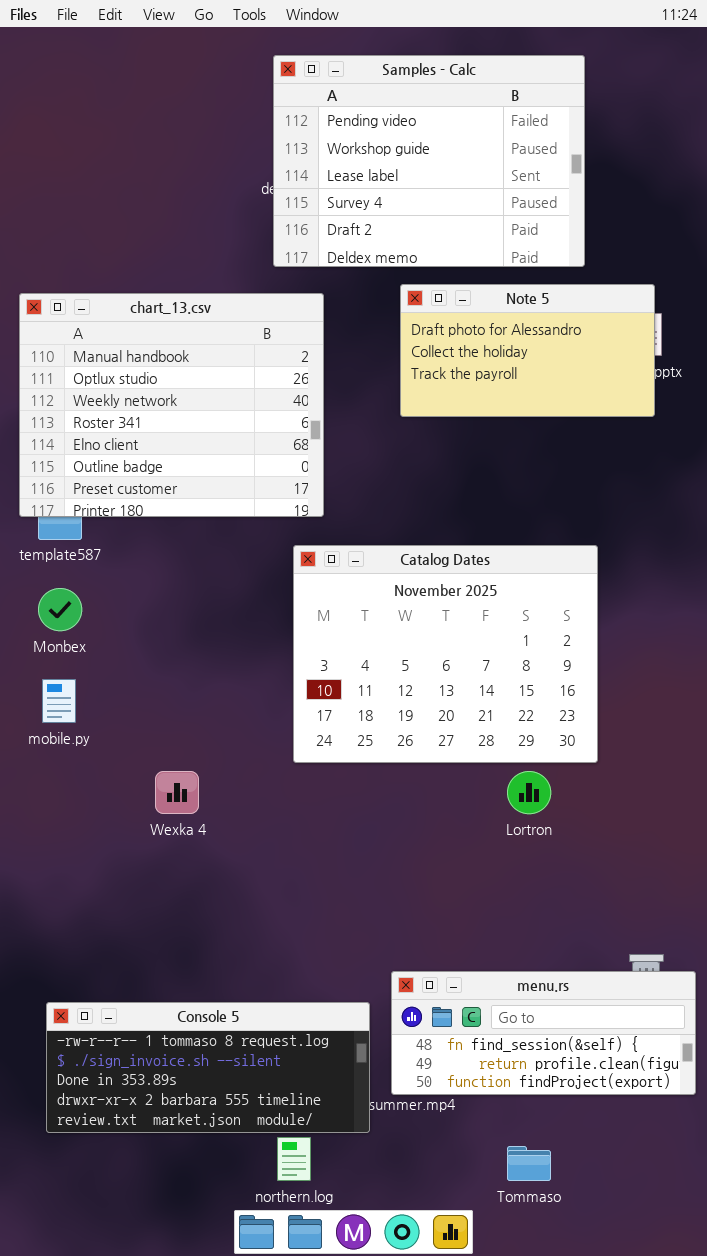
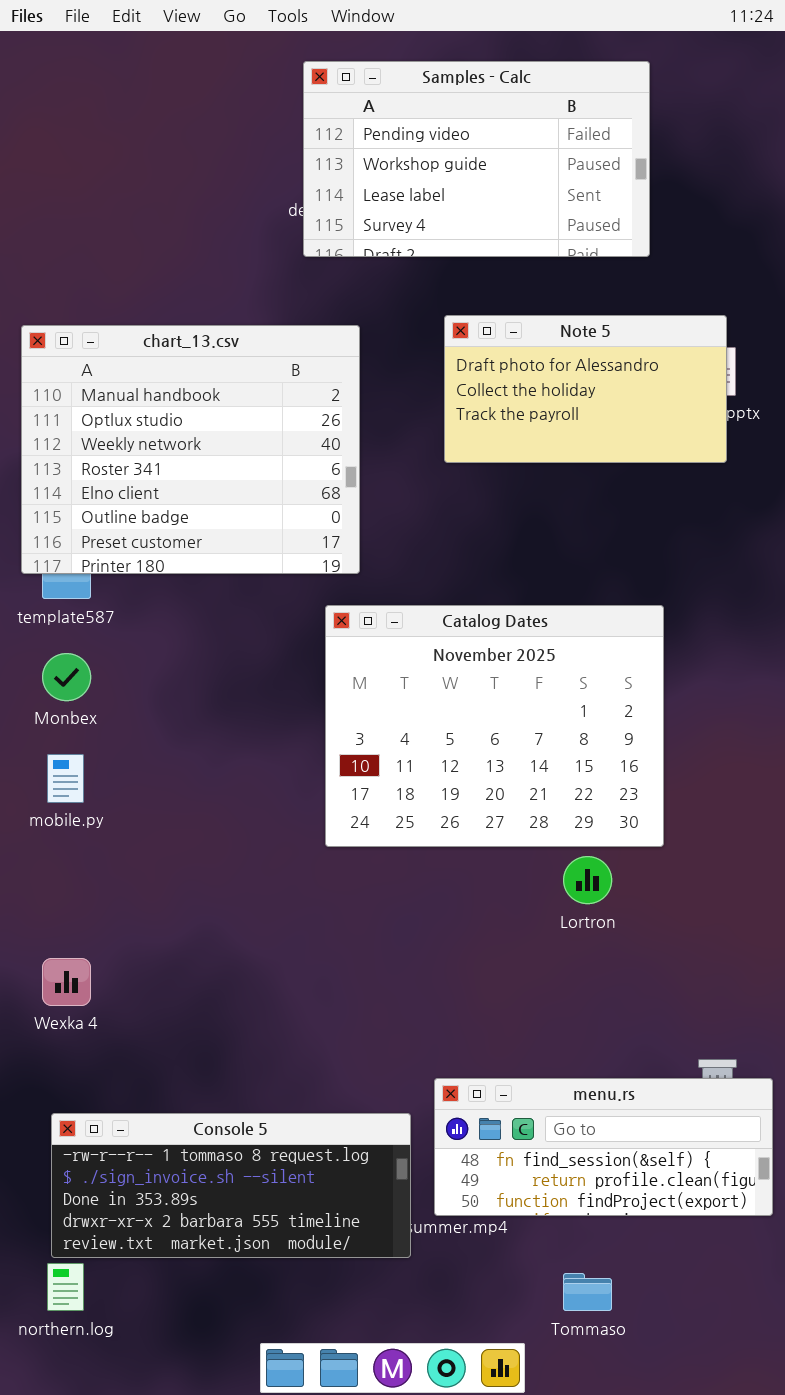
Samples - Calc: [273,55,585,267] -> [303,61,650,257], resized
Wexka 4: [155,771,199,814] -> [42,958,91,1006], moved
northern.log: [277,1137,311,1181] -> [47,1263,84,1311], moved

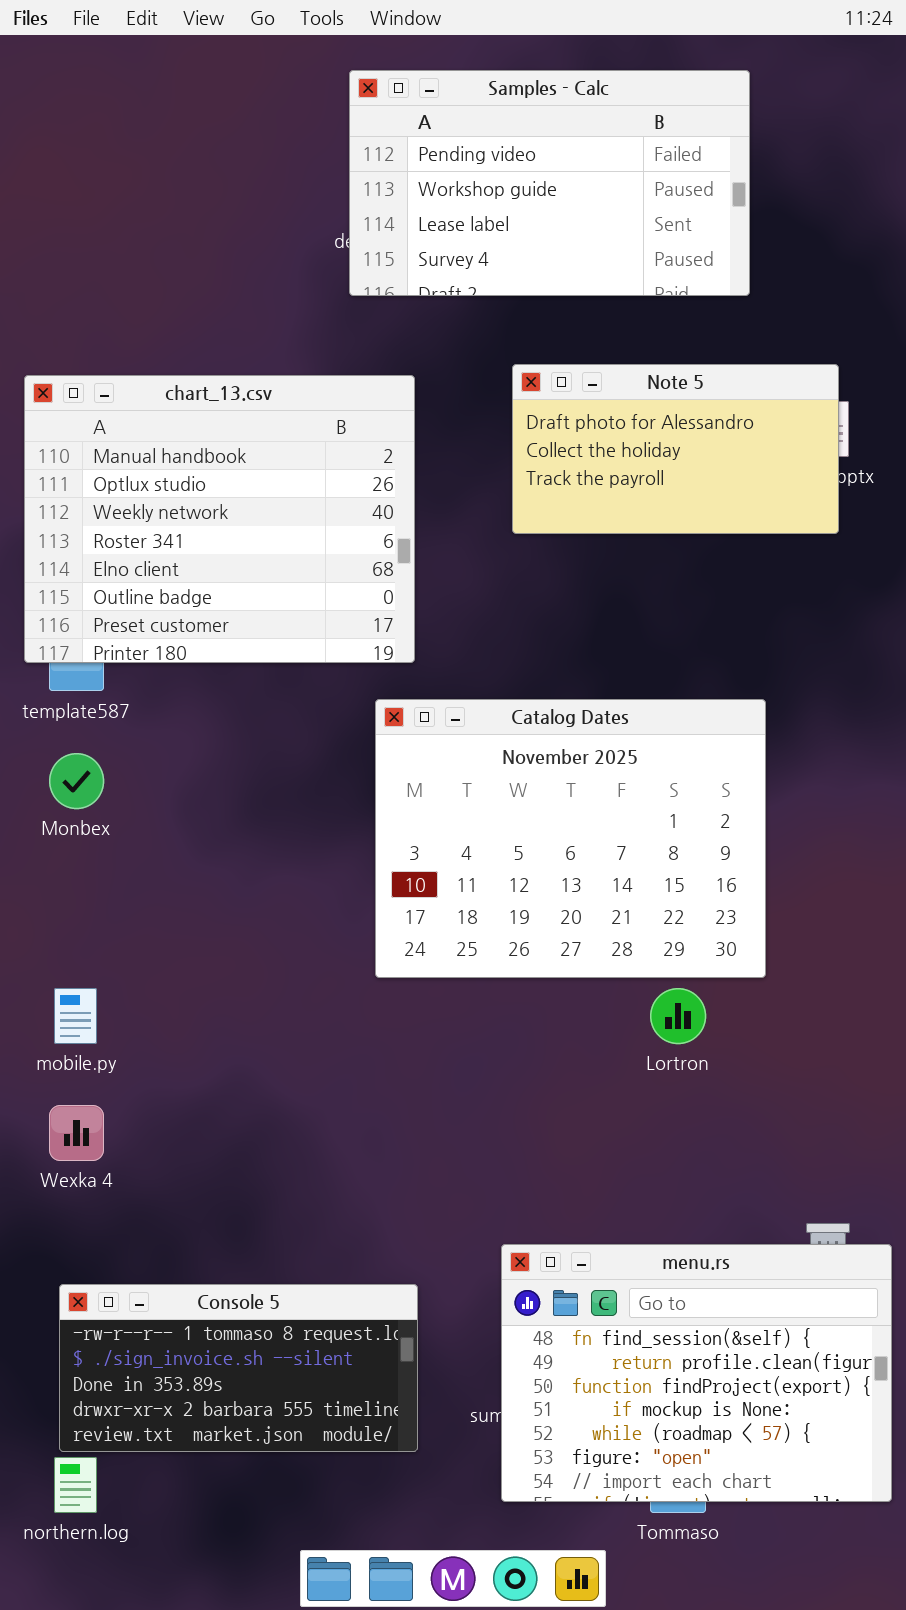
mobile.py: [47,754,84,803] -> [54,988,97,1044], moved
menu.rs: [434,1078,773,1216] -> [501,1244,892,1502], resized
Console 5: [51,1113,411,1258] -> [59,1284,418,1452], resized

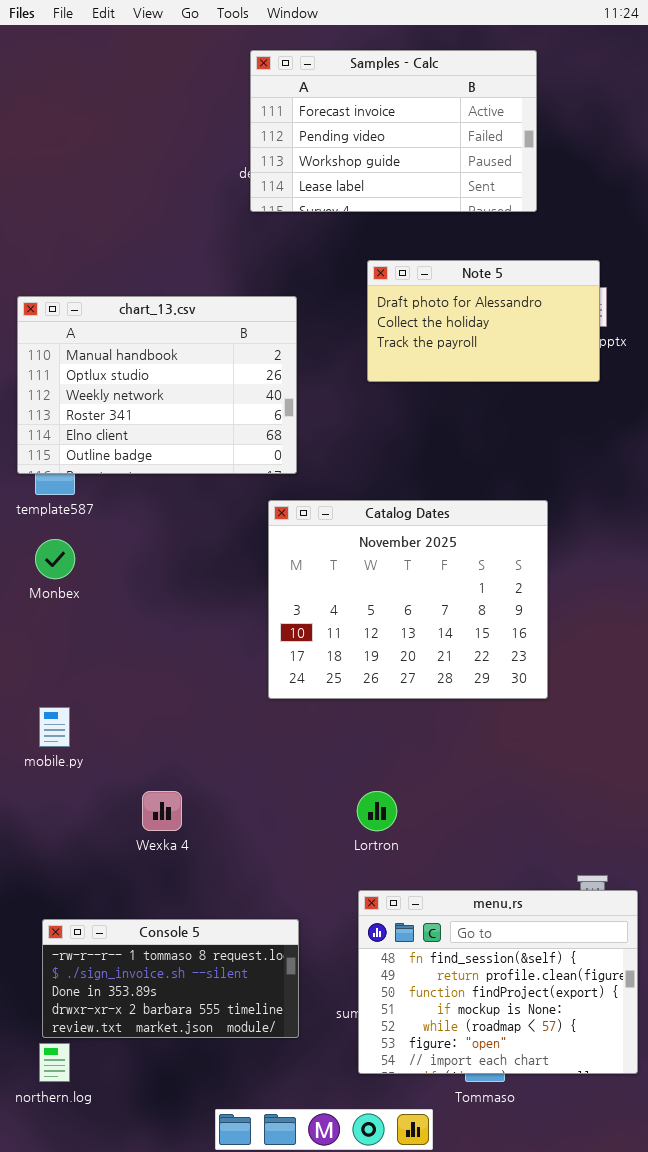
Samples - Calc: [349,70,750,296] -> [250,50,537,212], scrolled up 1 row
chart_13.csv: [24,375,415,663] -> [17,296,297,474], resized
Lortron: [650,988,706,1044] -> [357,791,397,831], moved
Wexka 4: [49,1105,104,1161] -> [142,791,182,831], moved

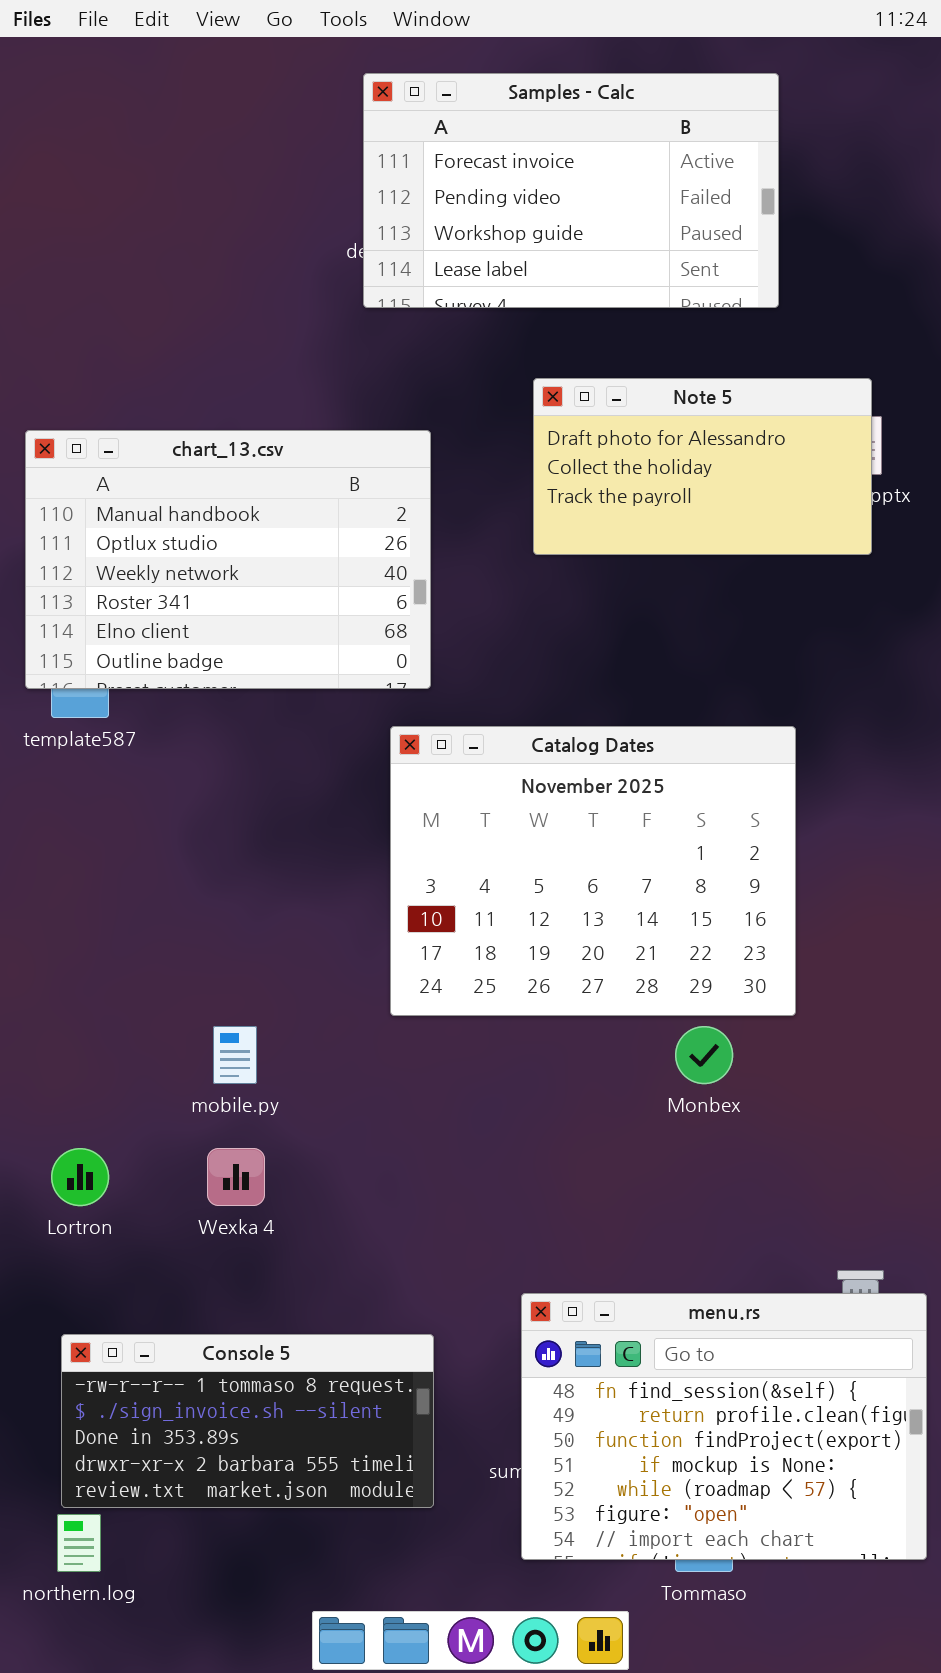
Monbex: [35,539,75,579] -> [675,1026,733,1084], moved
mobile.py: [39,707,70,747] -> [213,1026,257,1084], moved
Lortron: [357,791,397,831] -> [51,1148,109,1206], moved

